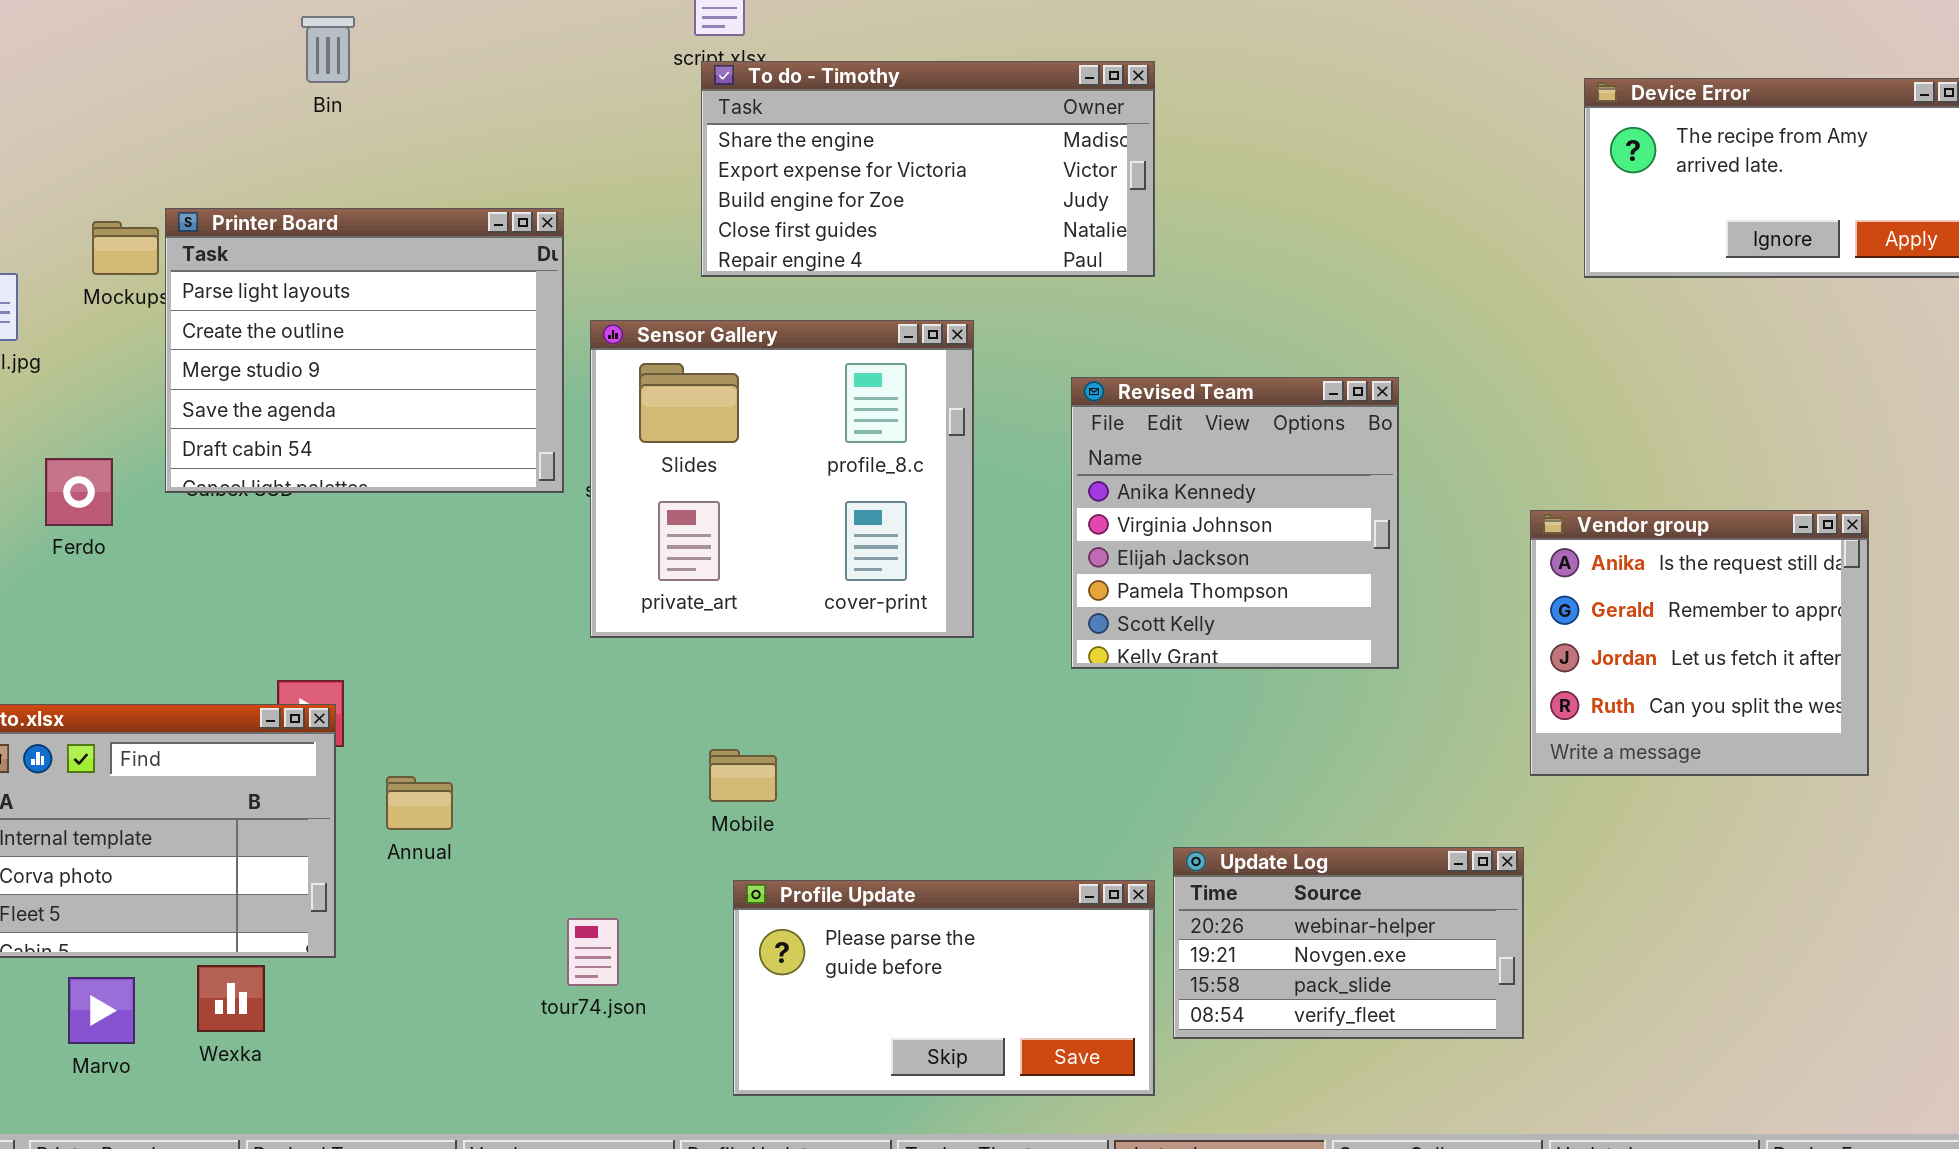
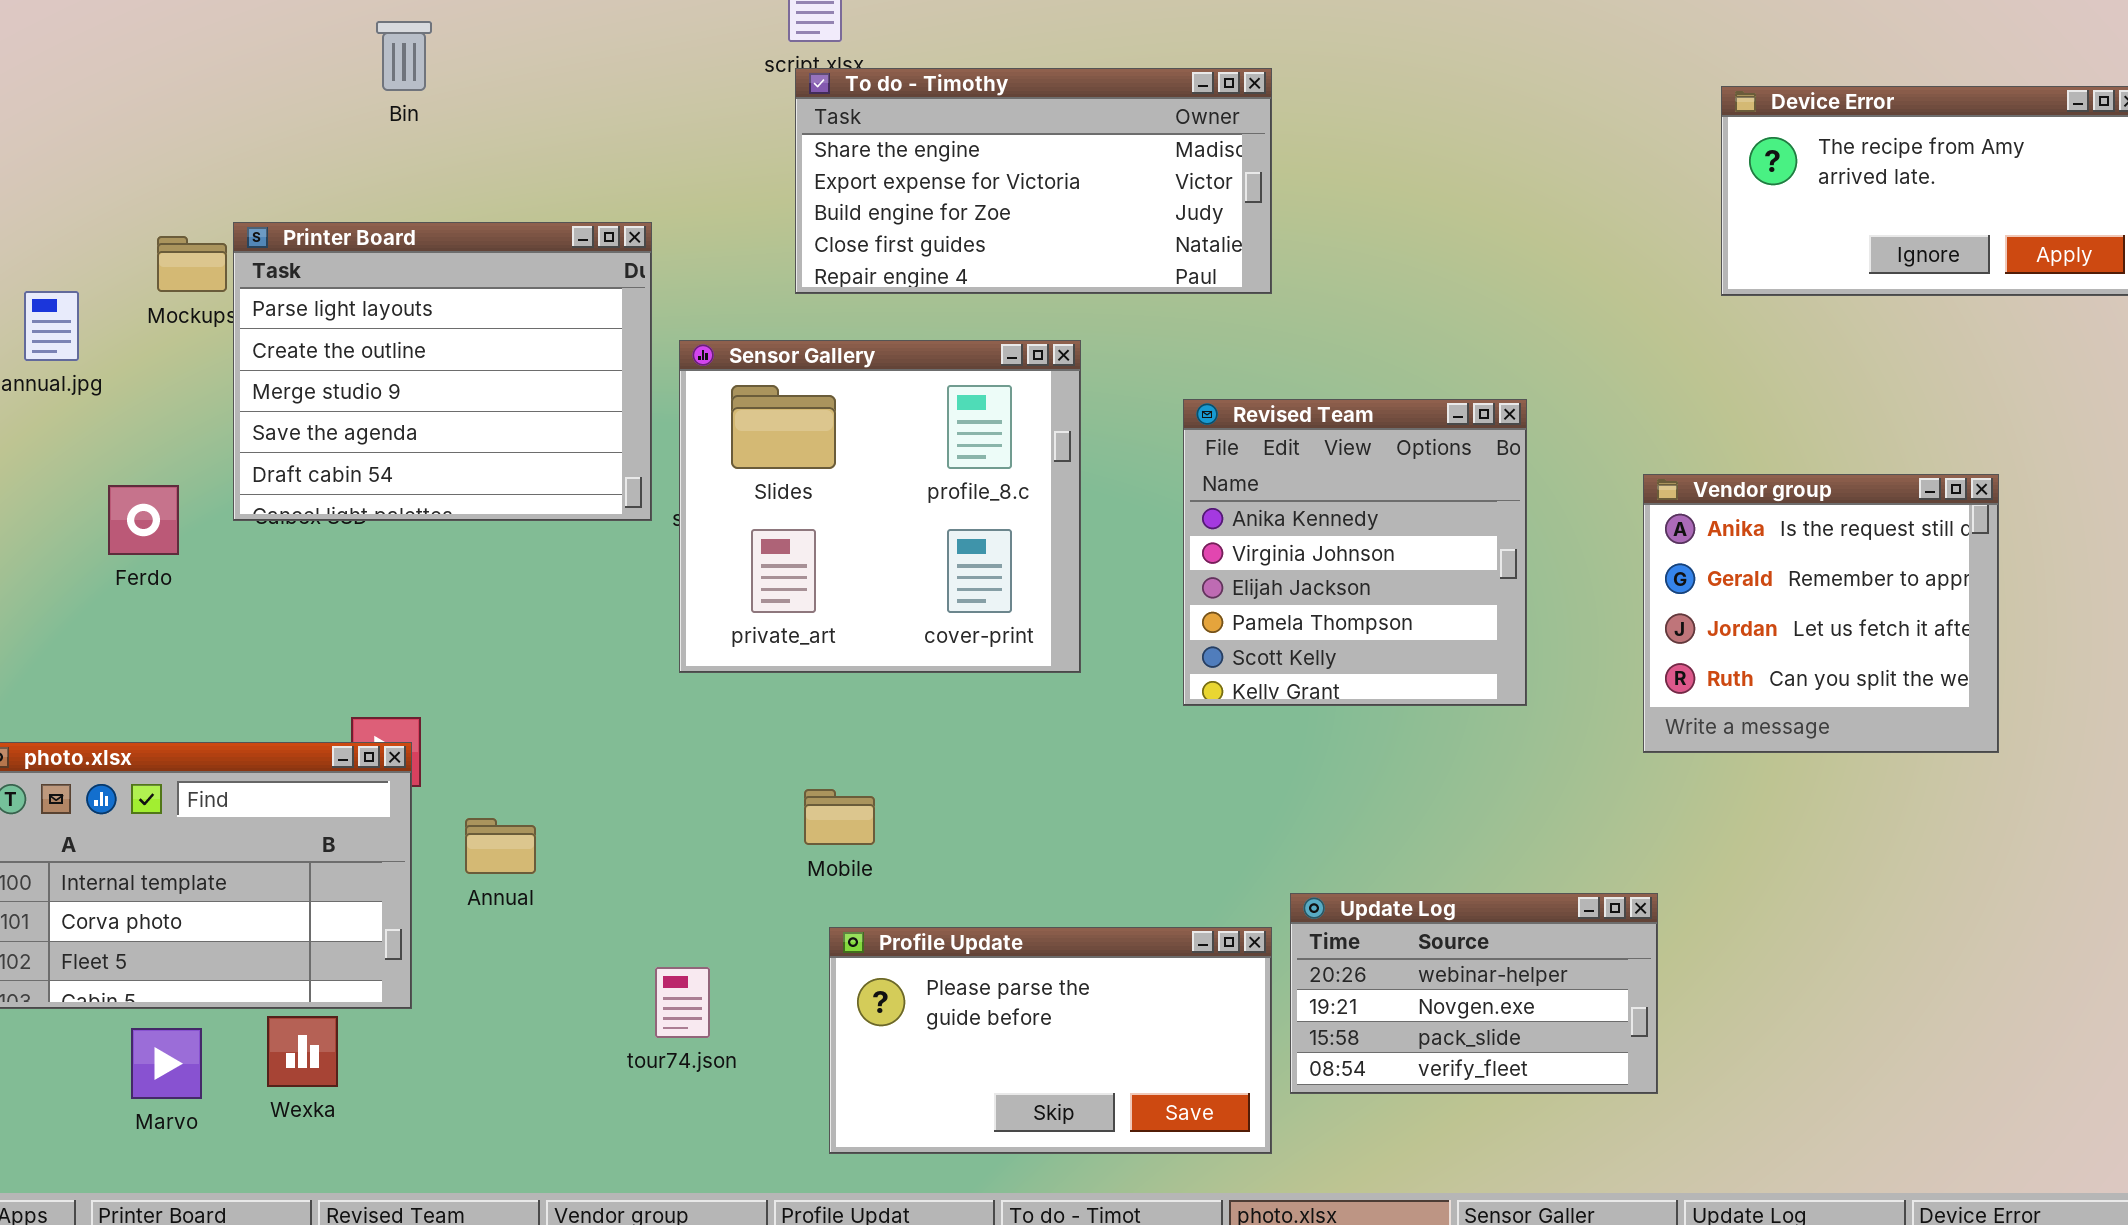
Vendor group: [1530,510,1869,776] -> [1643,474,1999,753], moved

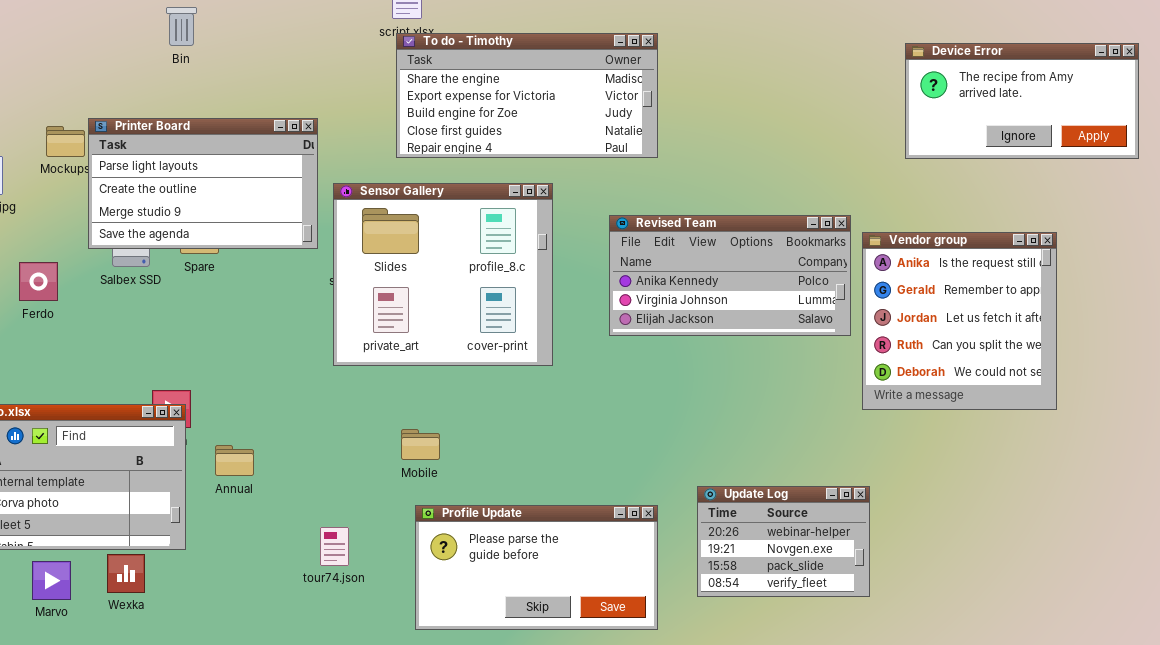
Printer Board: [233,222,652,521] -> [88,118,318,249], resized
Revised Team: [1183,399,1527,706] -> [609,215,851,336], resized
Vendor group: [1643,474,1999,753] -> [862,232,1057,410], resized
Update Log: [1290,893,1658,1094] -> [697,486,870,597], resized

